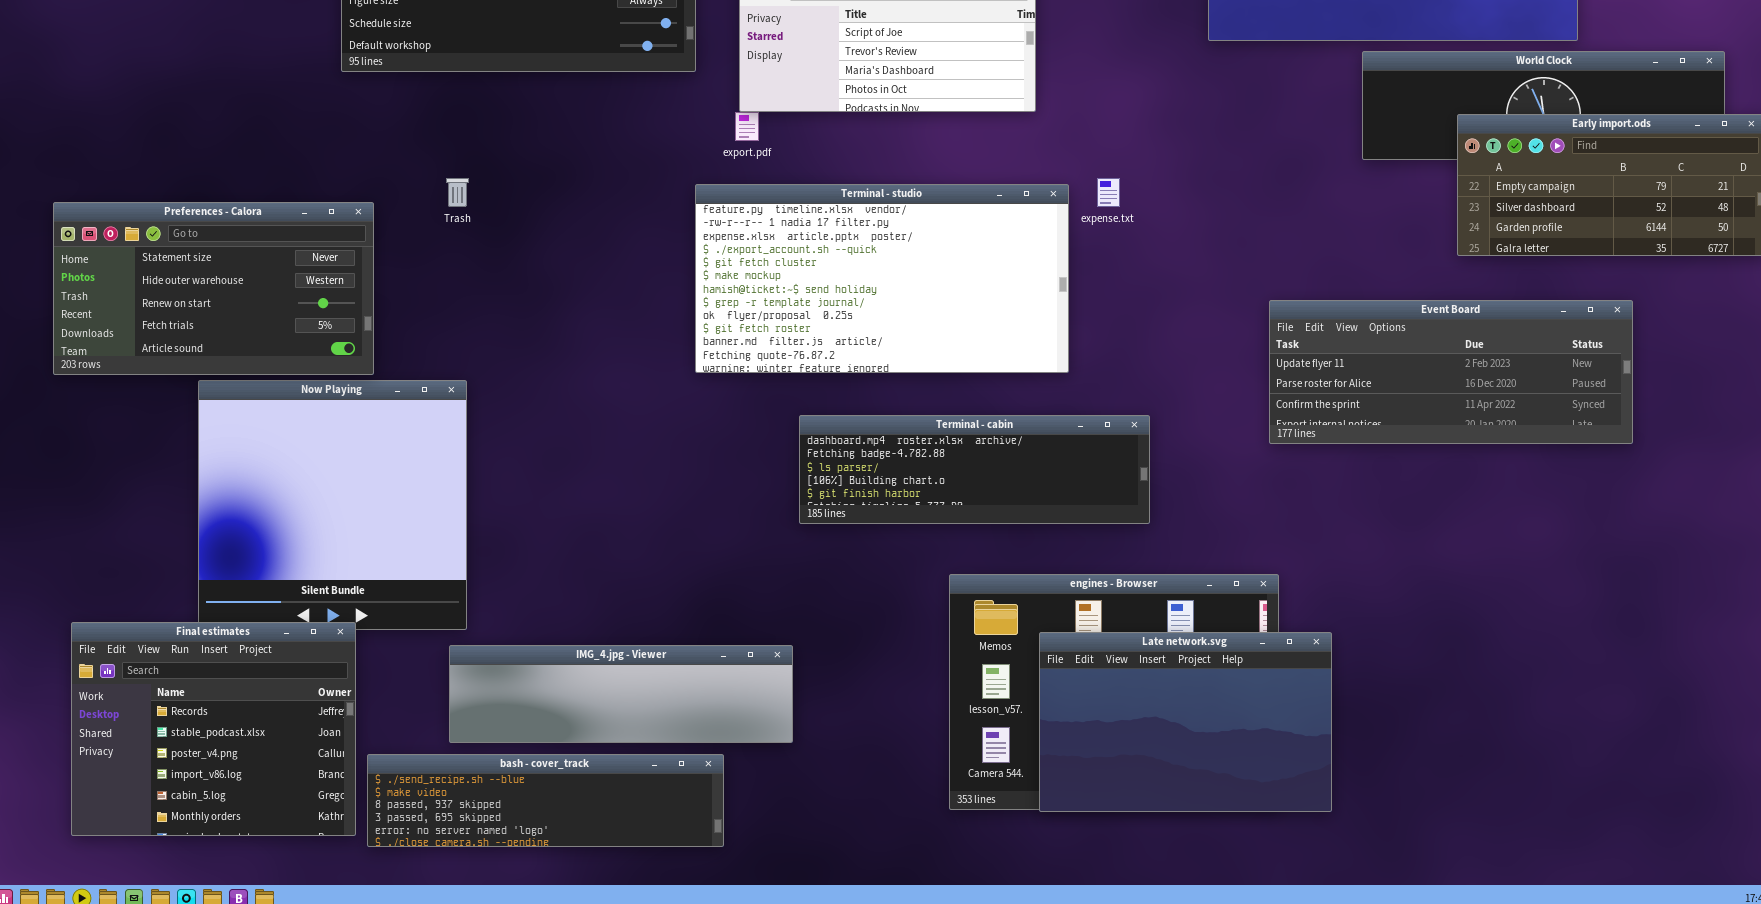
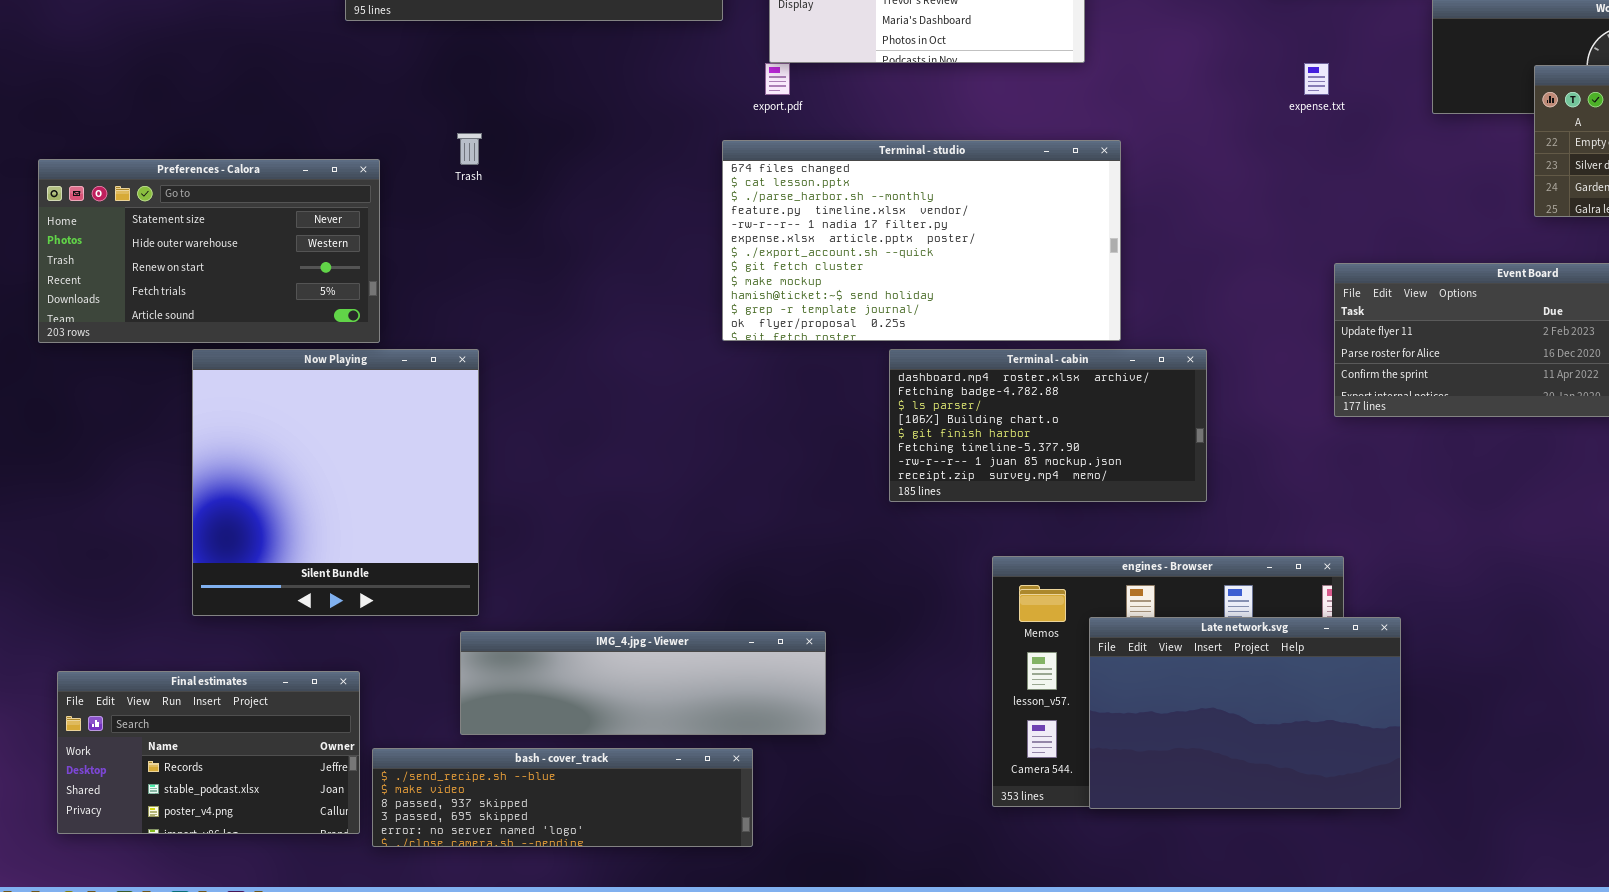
expense.txt: [1097,178,1120,207] -> [1304,63,1329,95], moved
Terminal - studio: [695,184,1069,373] -> [722,140,1121,341], scrolled up 3 rows
Terminal - cabin: [799,415,1150,524] -> [889,349,1207,502], resized
Final estimates: [71,622,356,836] -> [57,671,360,834], resized

